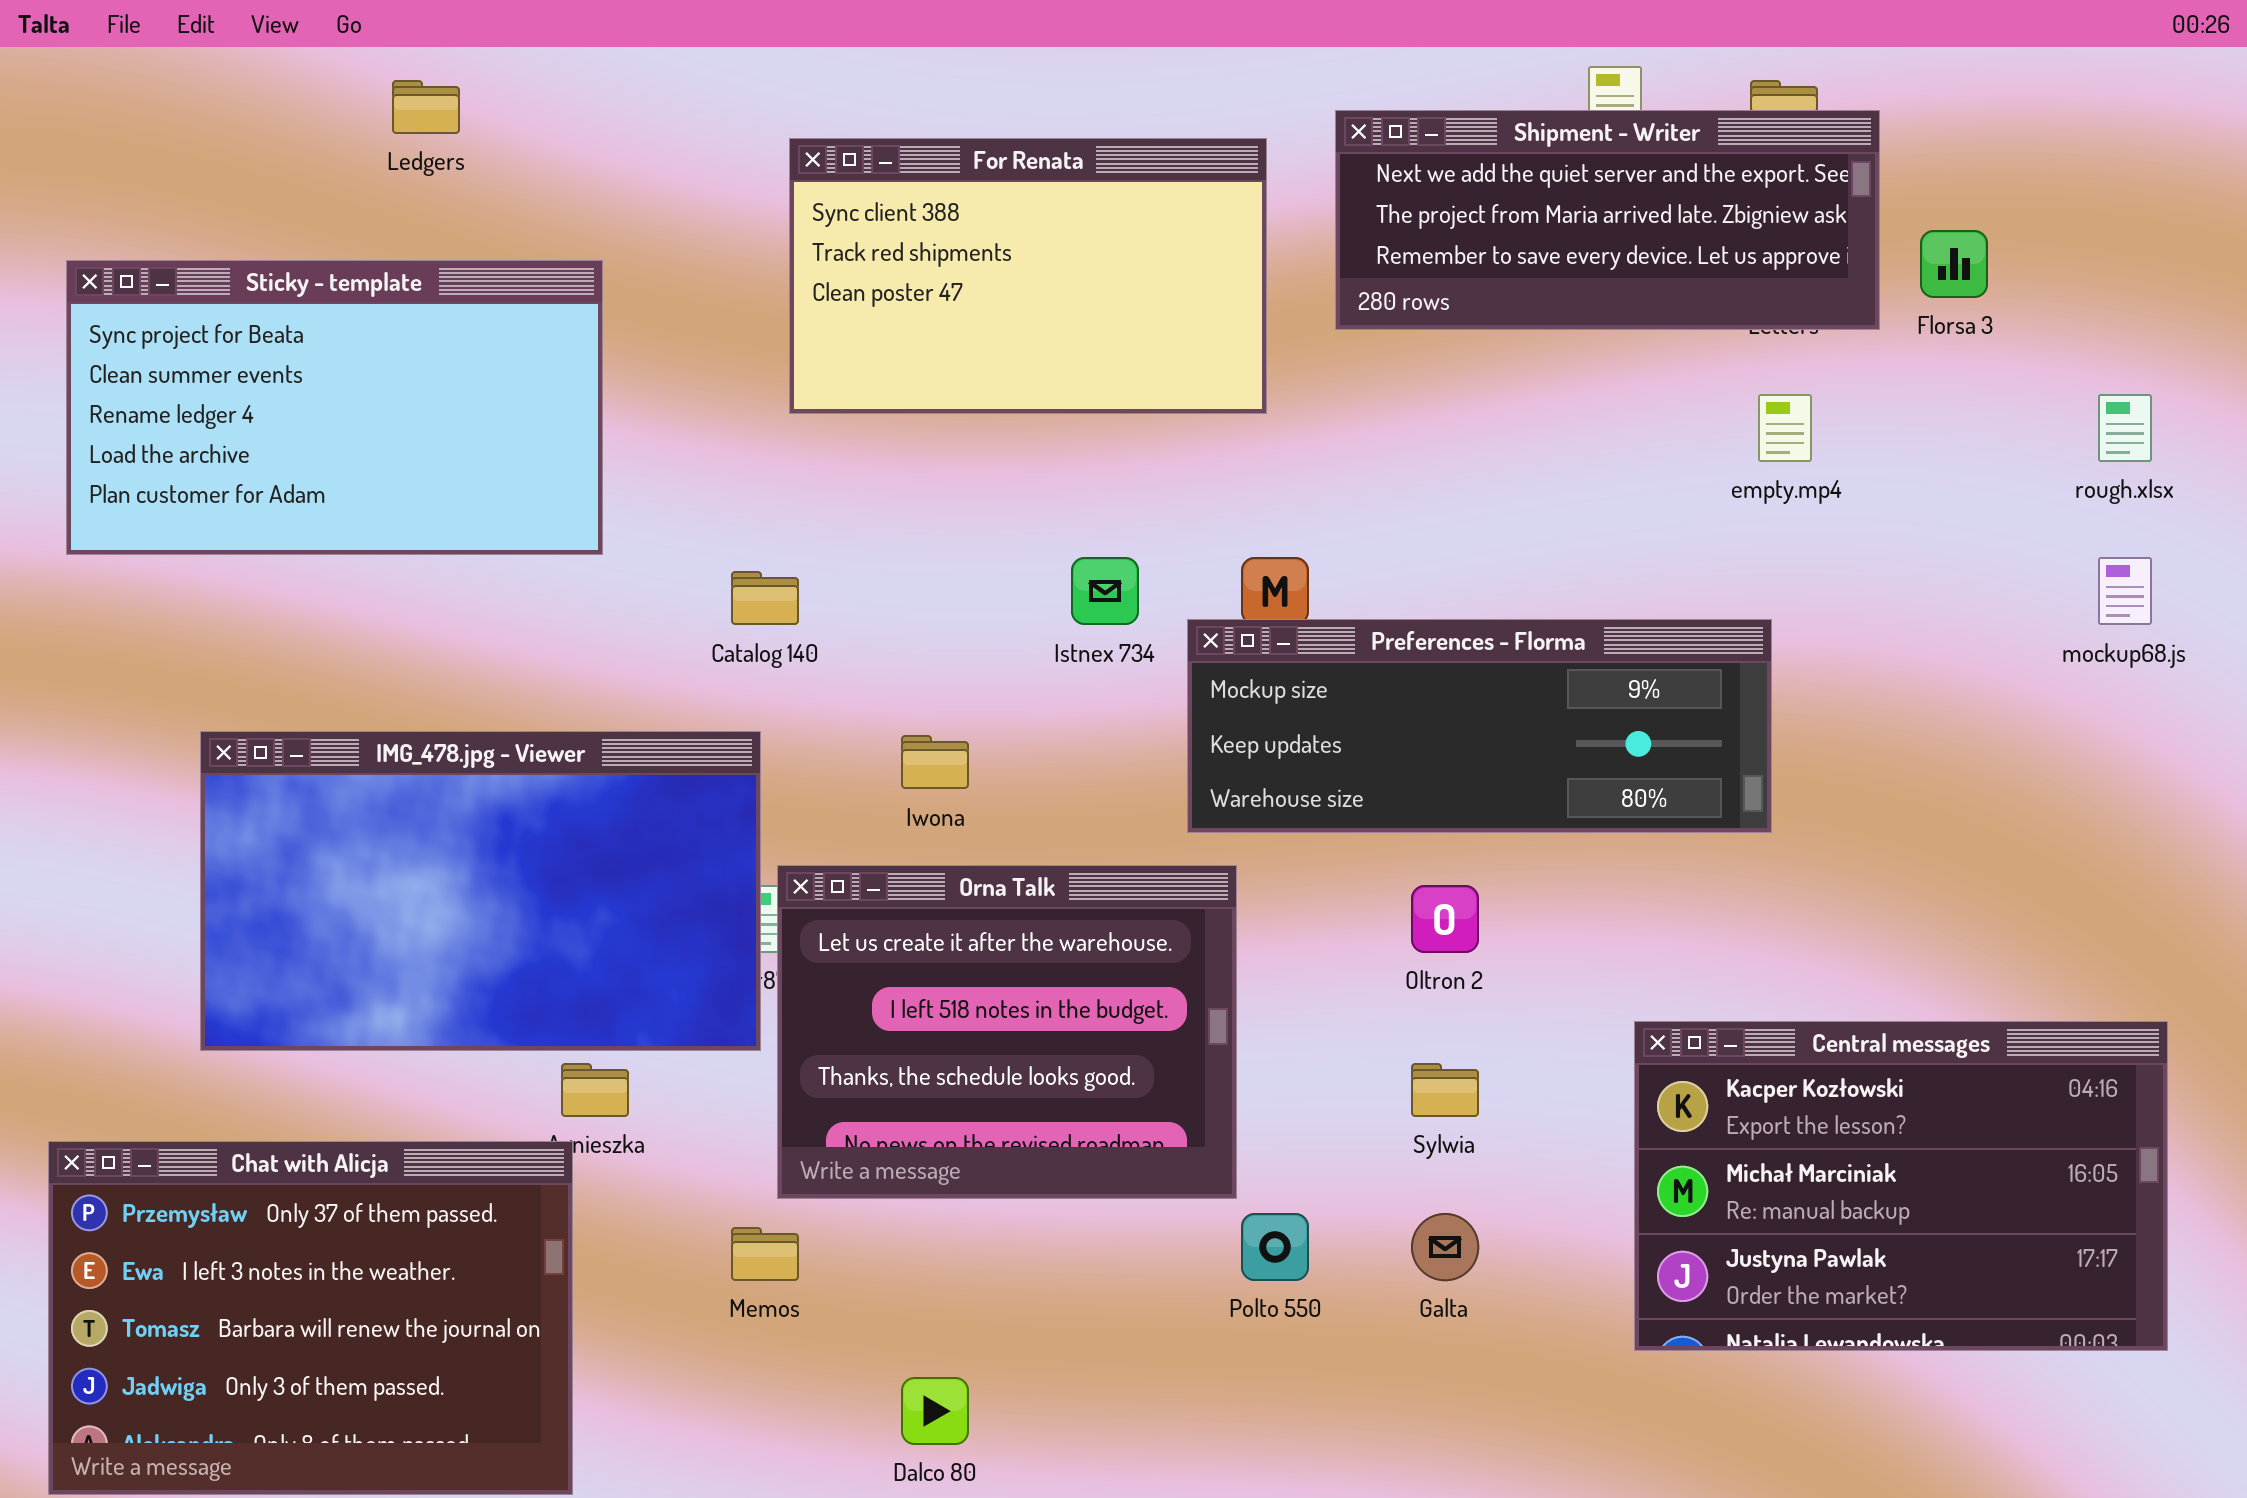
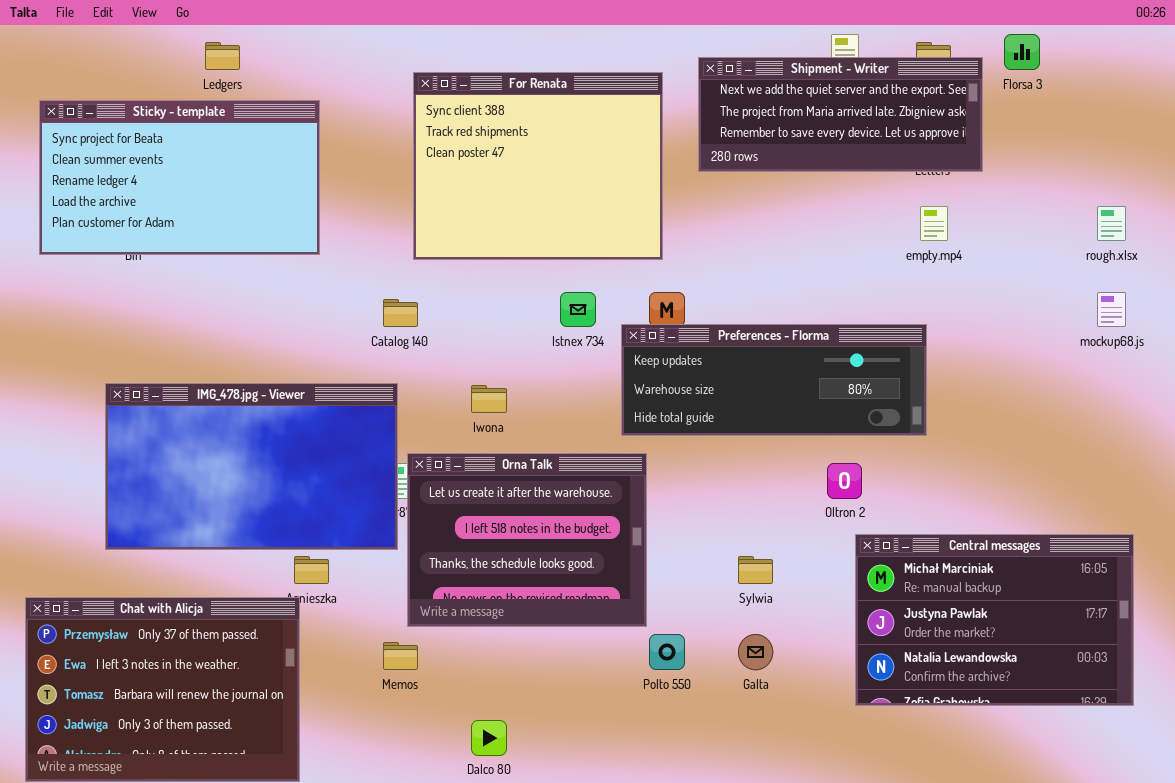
For Renata: [789,138,1267,414] -> [413,72,663,260], resized
Florsa 3: [1920,230,1988,298] -> [1004,34,1040,70], moved
Sticky - template: [66,260,603,555] -> [39,100,320,255], moved
Preferences - Florma: [1187,619,1772,833] -> [621,324,927,436], scrolled down 1 row
Oltron 2: [1411,885,1479,953] -> [827,463,862,499], moved
Central messages: [1634,1021,2168,1351] -> [855,534,1134,706], scrolled down 1 row

